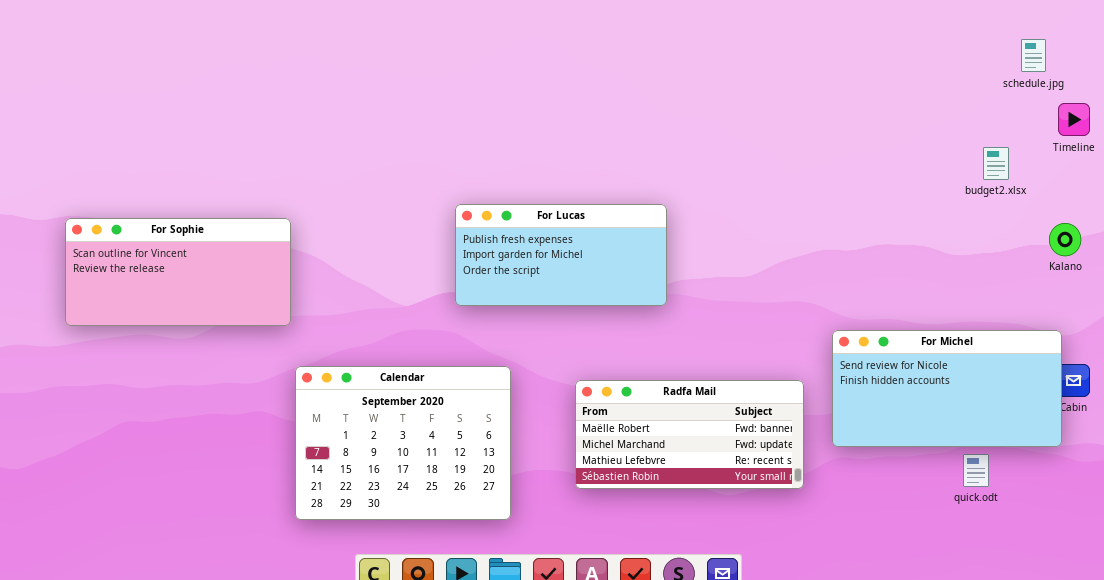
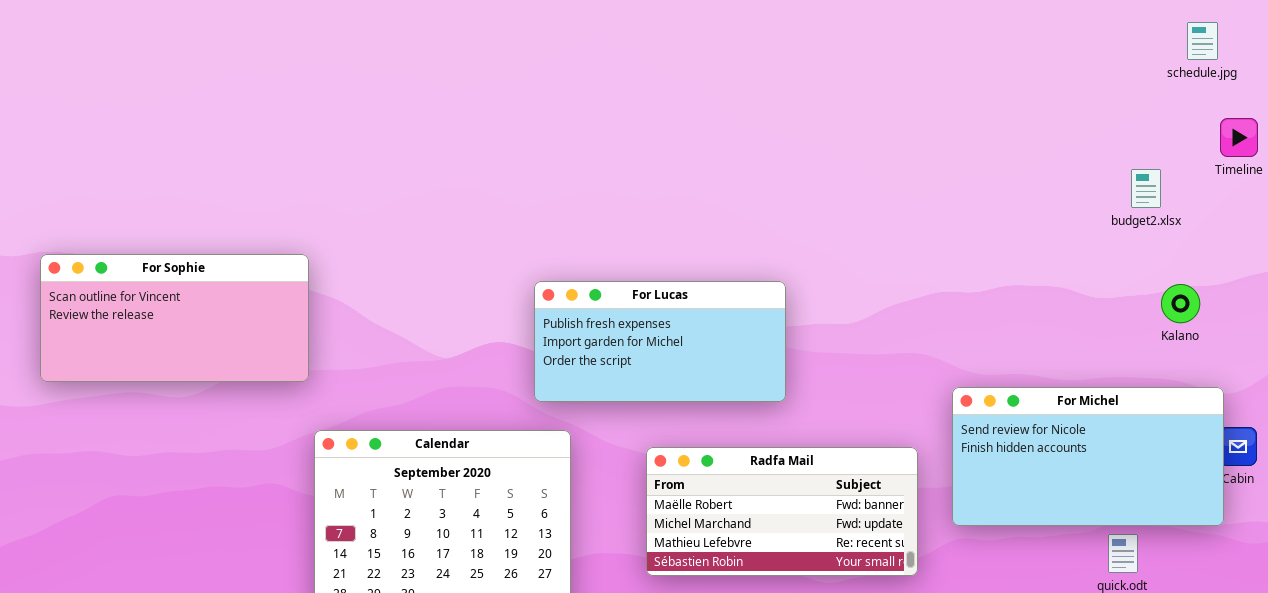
schedule.jpg: [1021,39,1046,72] -> [1187,22,1218,60], moved
For Lucas: [455,204,667,306] -> [534,281,786,402], moved
Kalano: [1049,223,1081,256] -> [1161,284,1200,323], moved

